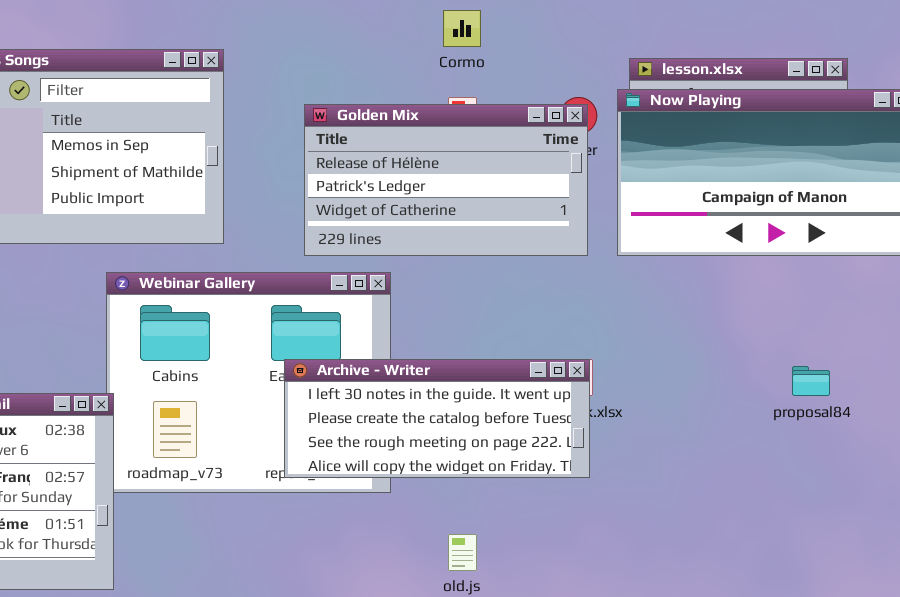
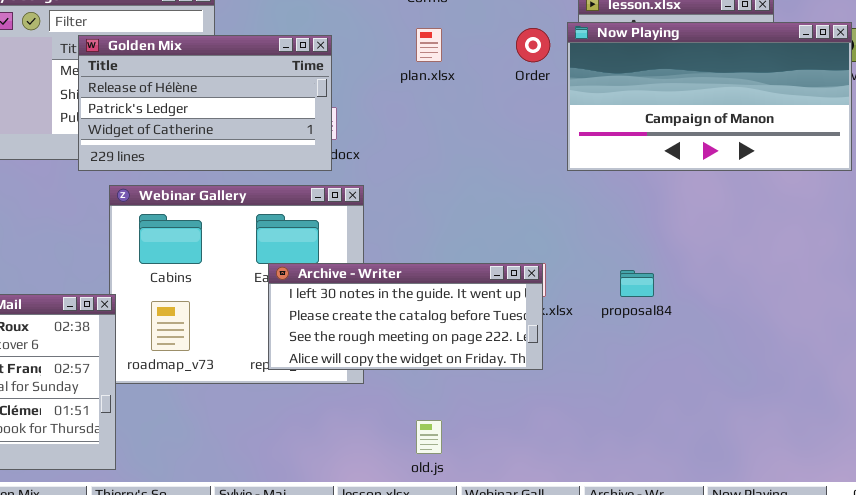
Golden Mix: [304,104,588,256] -> [78,35,332,171], moved
proposal84: [792,366,830,396] -> [620,270,654,297], moved

